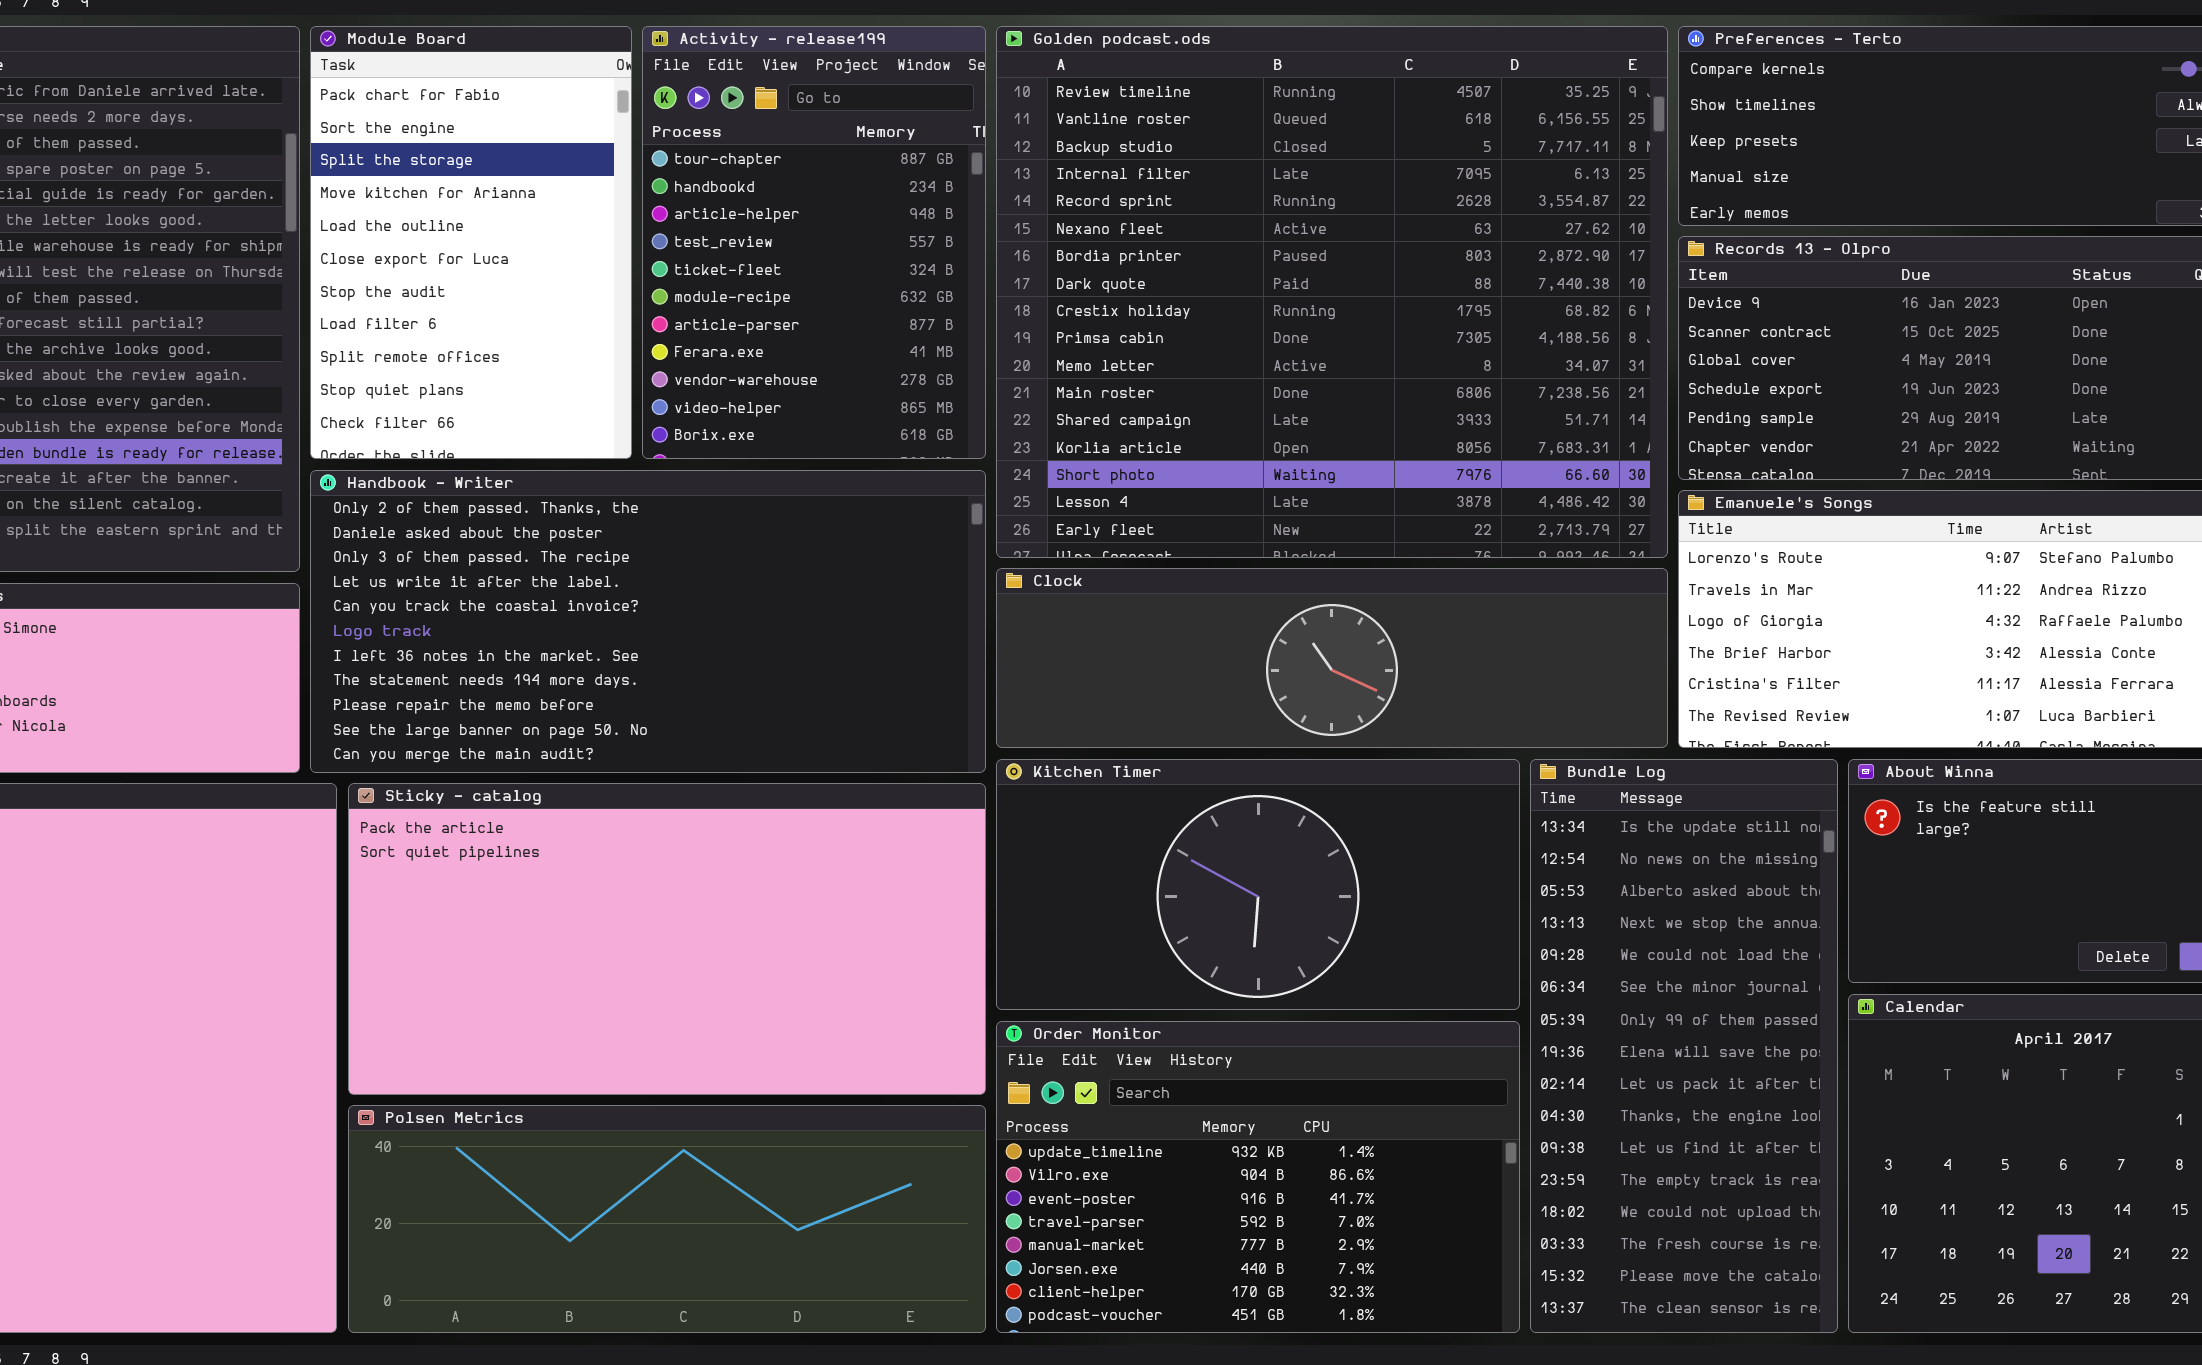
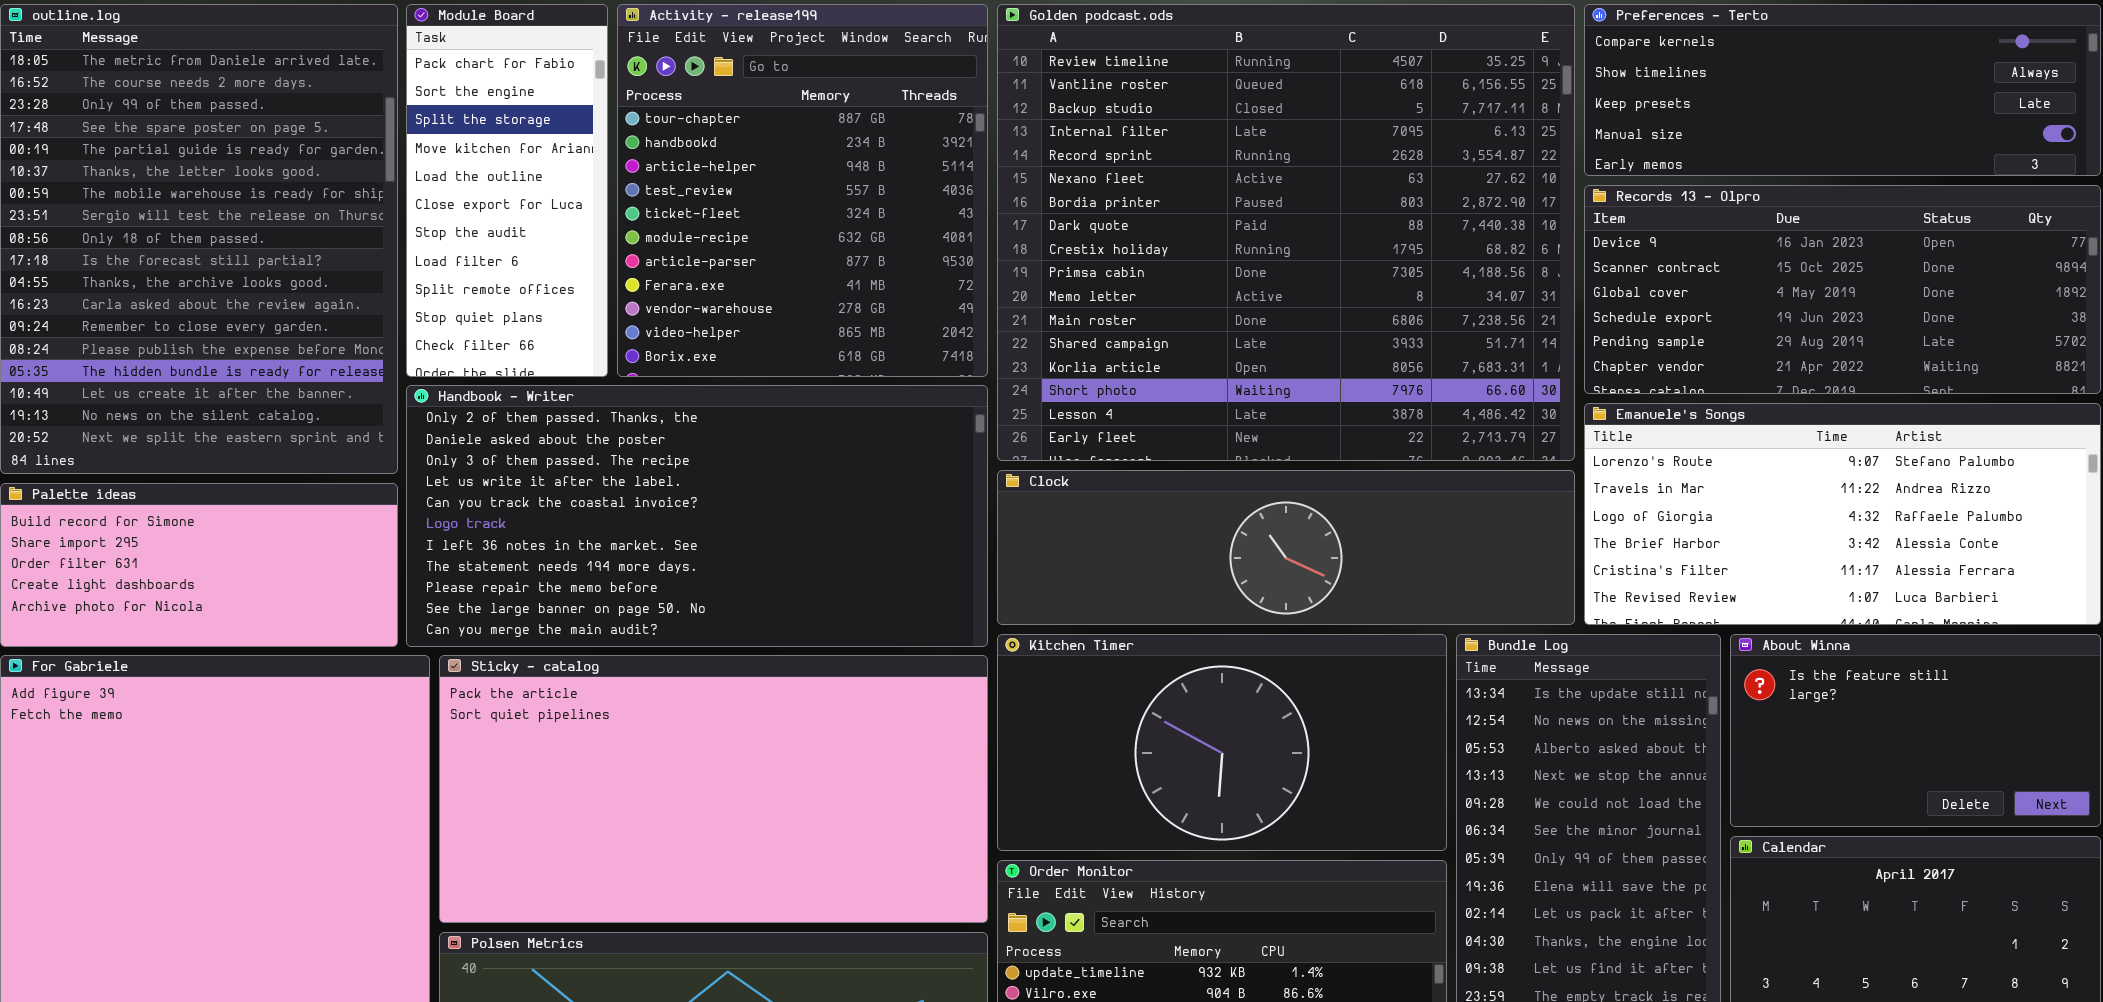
Module Board: [310,26,632,459] -> [406,4,608,377], resized
Activity - release199: [642,26,986,459] -> [617,4,988,377], resized

